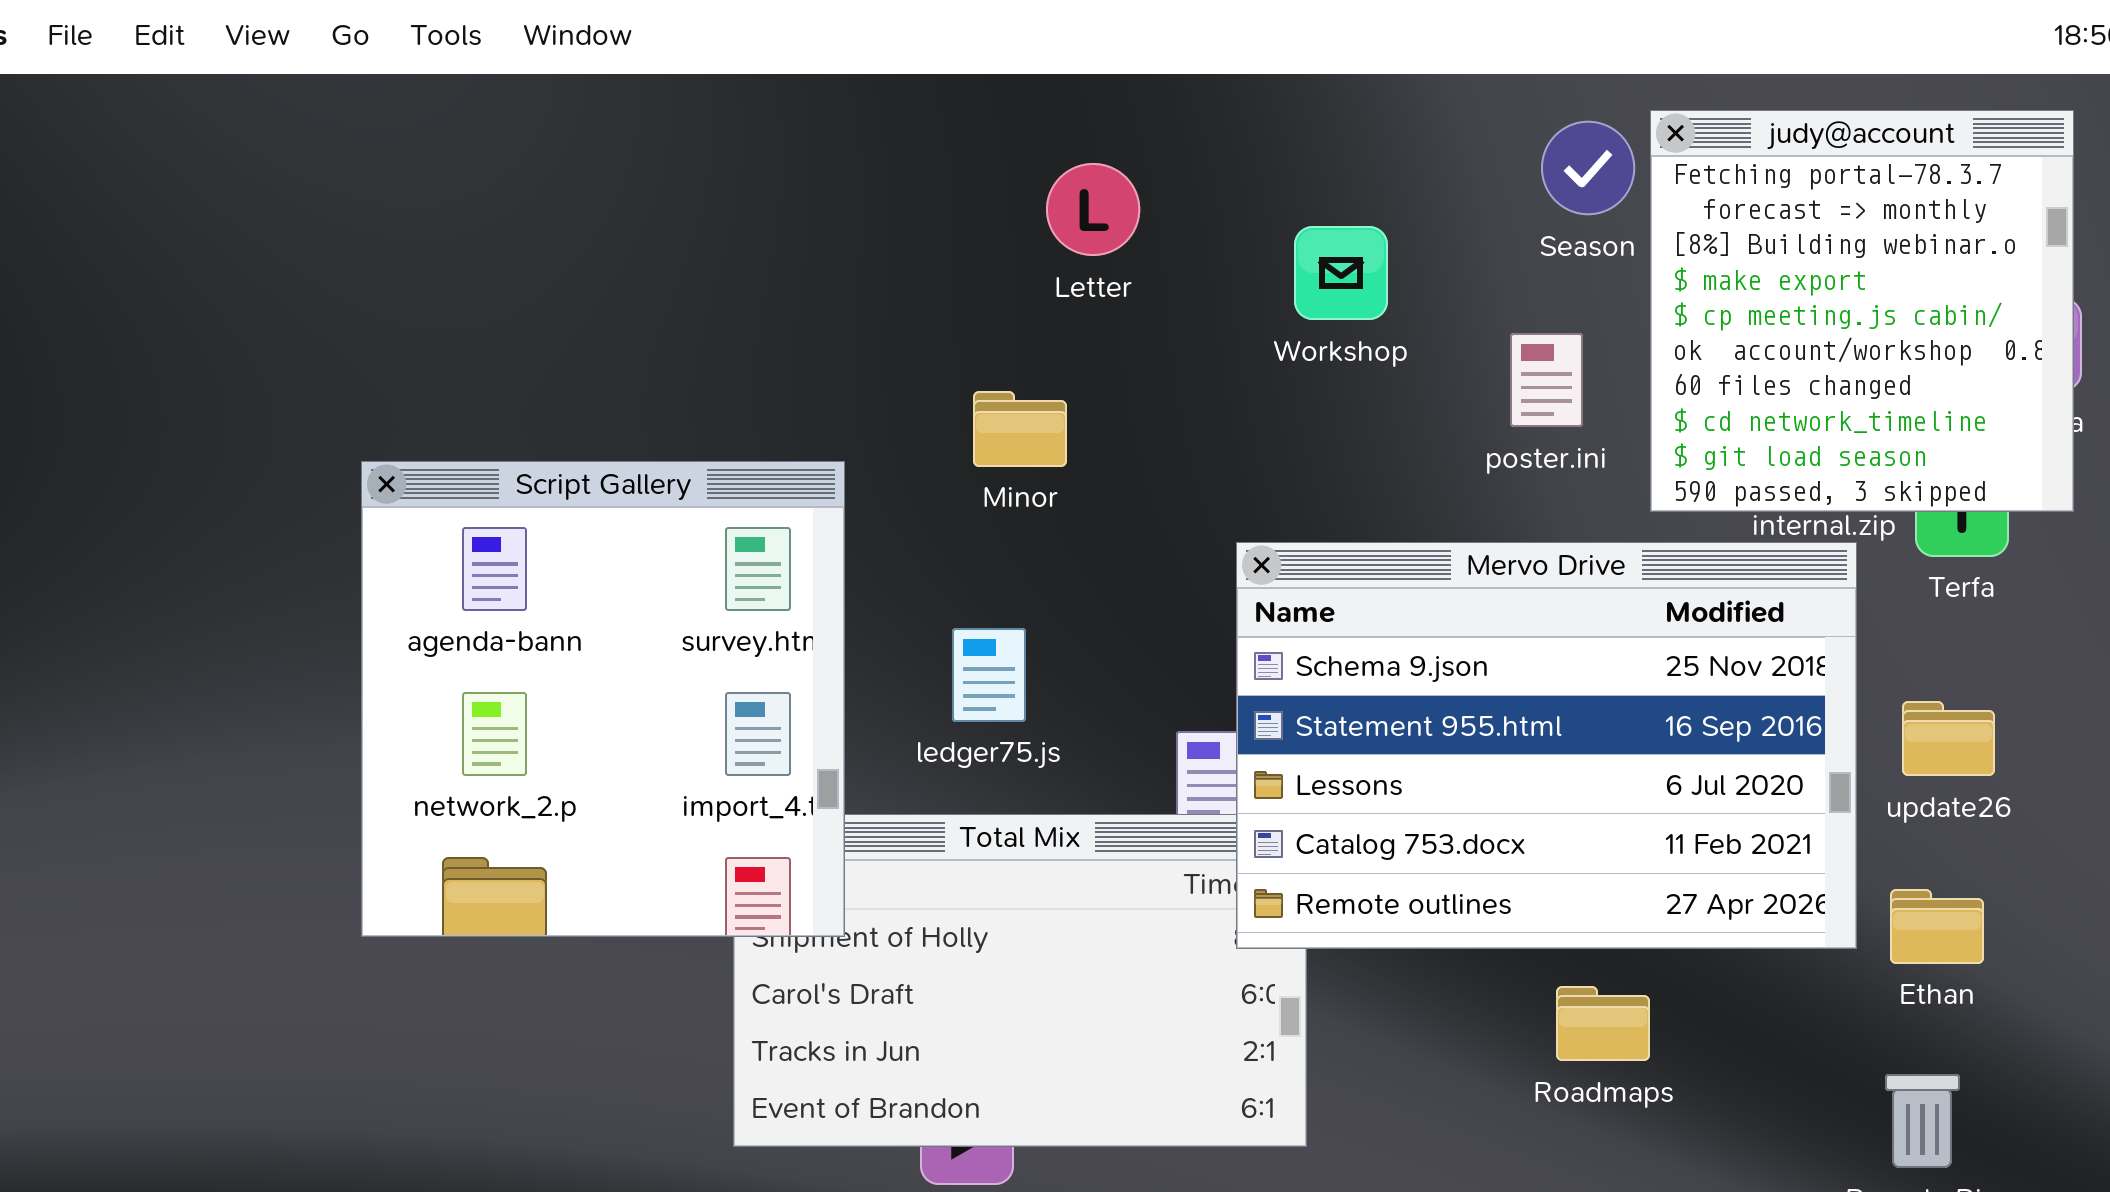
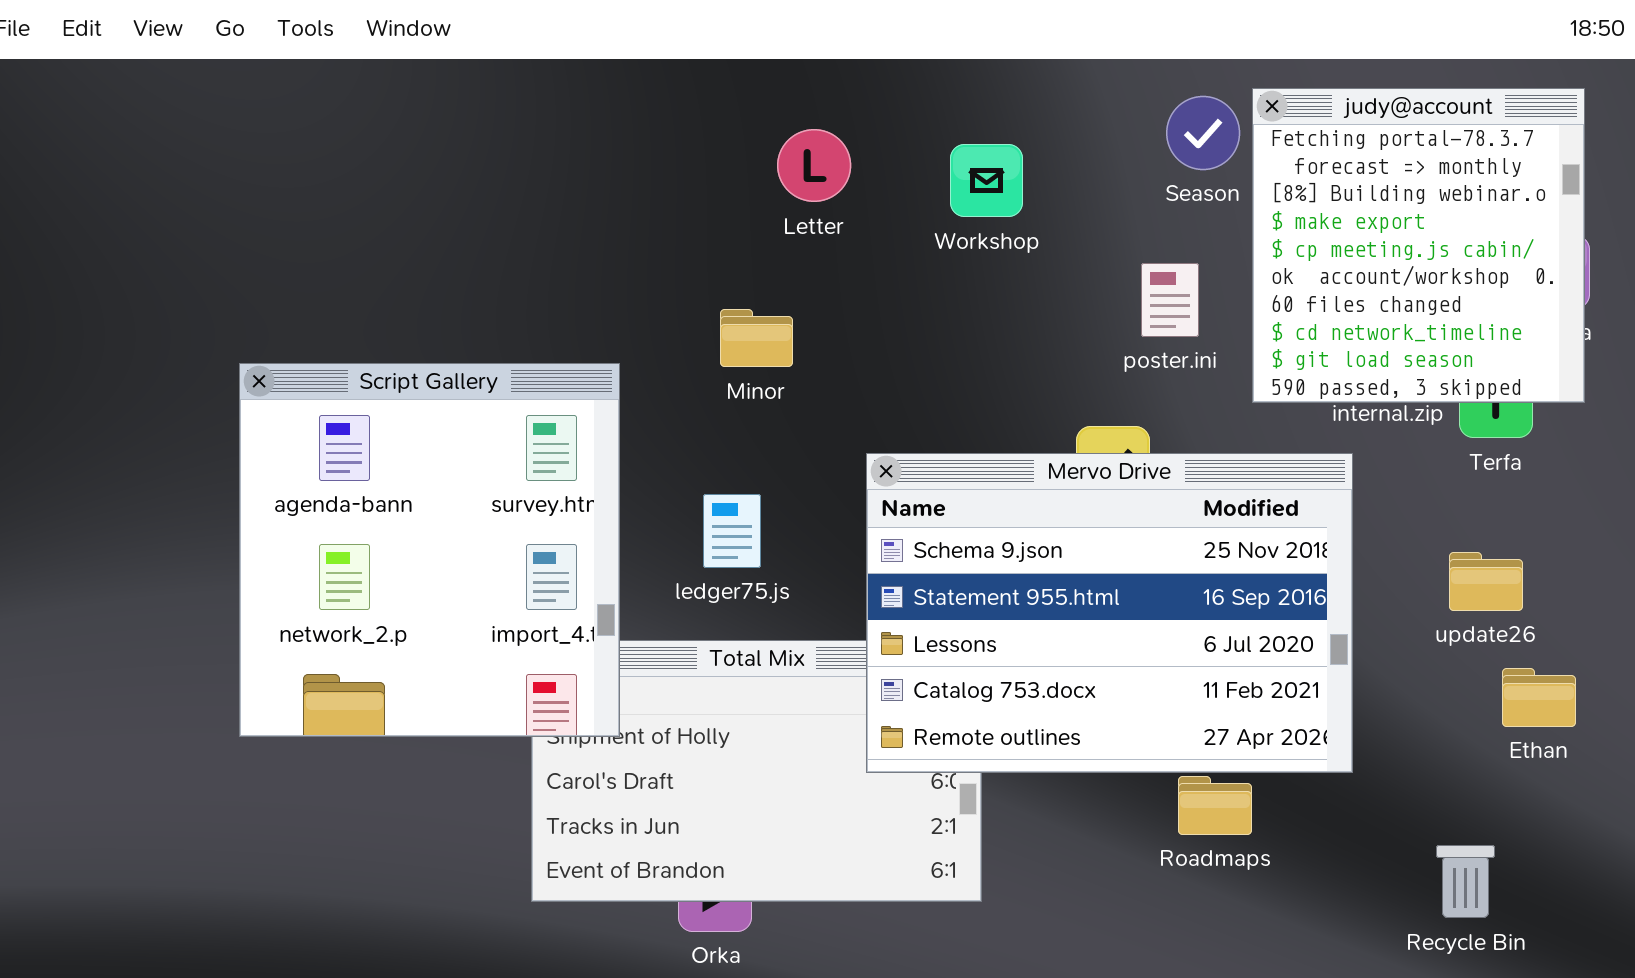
Workshop: [1294,226,1388,320] -> [950,144,1023,217], moved
Mervo Drive: [1236,542,1857,949] -> [866,453,1353,773], moved
Ethan: [1890,889,1984,964] -> [1502,668,1576,727], moved

